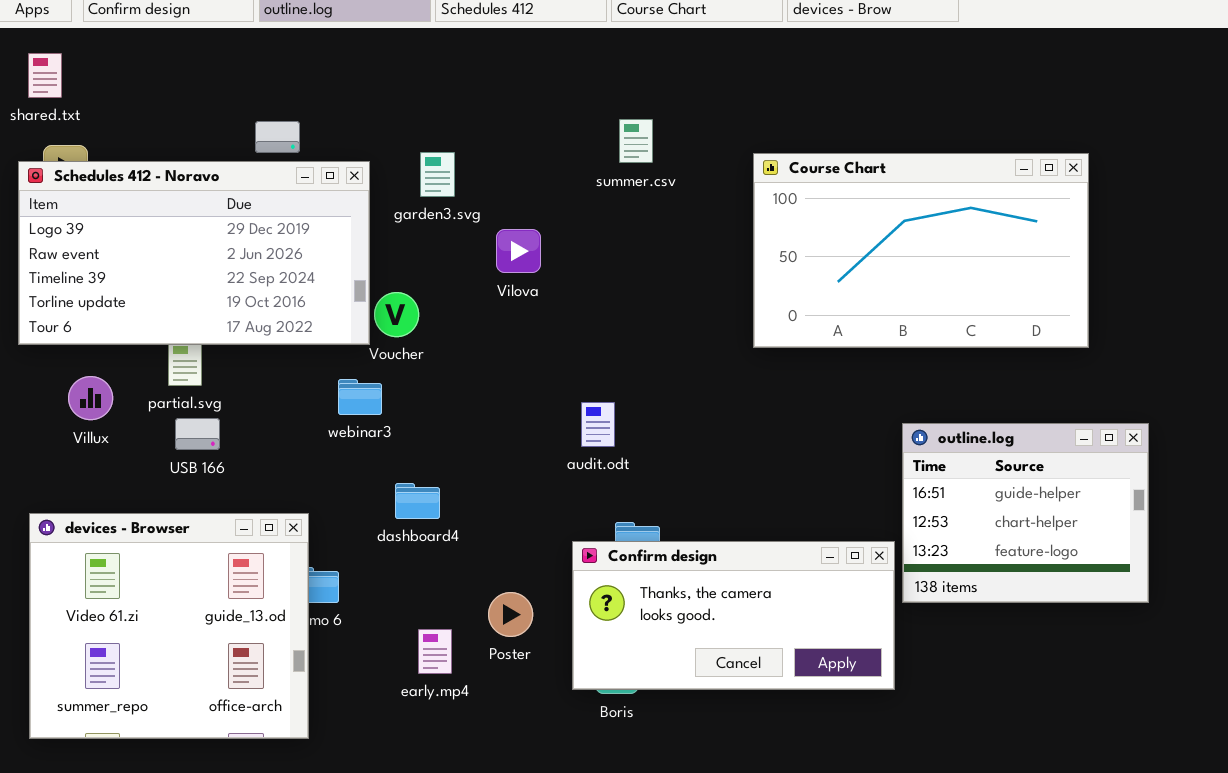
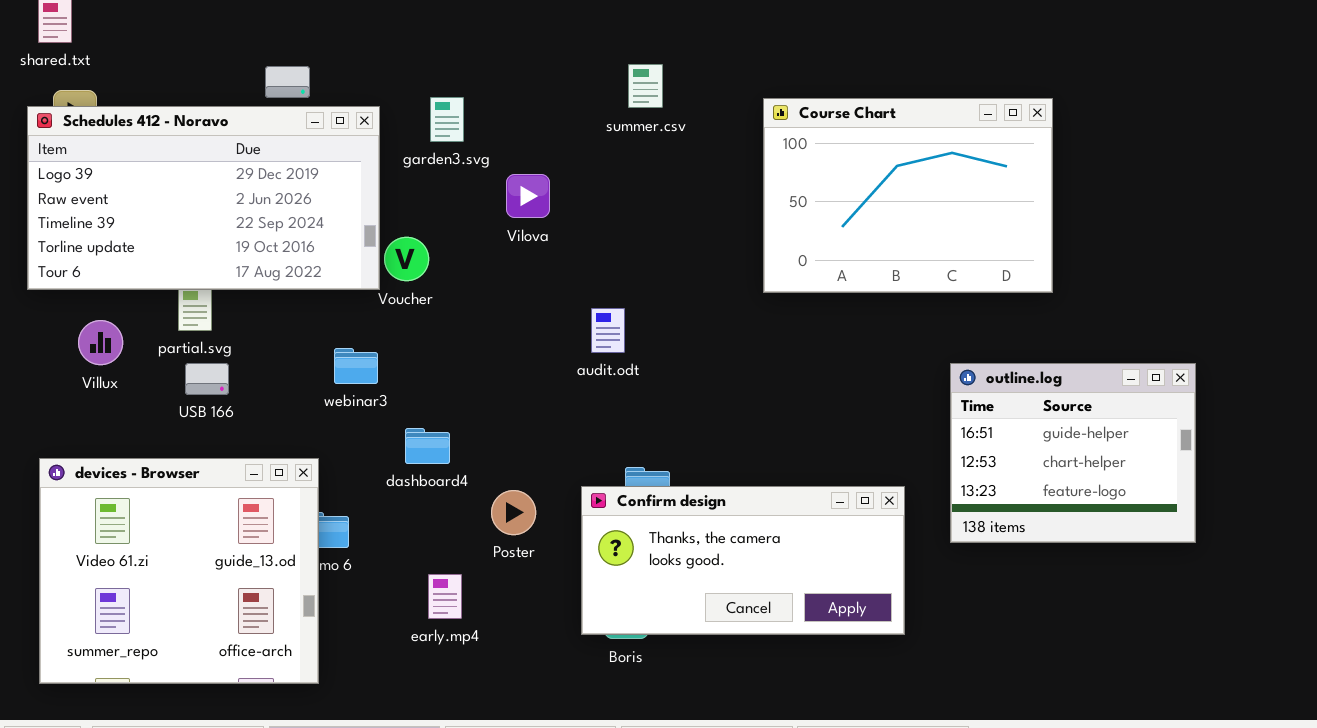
Course Chart: [753,153,1089,348] -> [763,98,1053,293], resized
webinar3: [338,379,382,415] -> [334,348,378,384], moved
audit.odt: [581,402,615,447] -> [591,308,625,353], moved
outline.log: [902,423,1149,603] -> [950,363,1196,543], moved
Poster: [488,592,533,637] -> [491,490,536,535], moved

